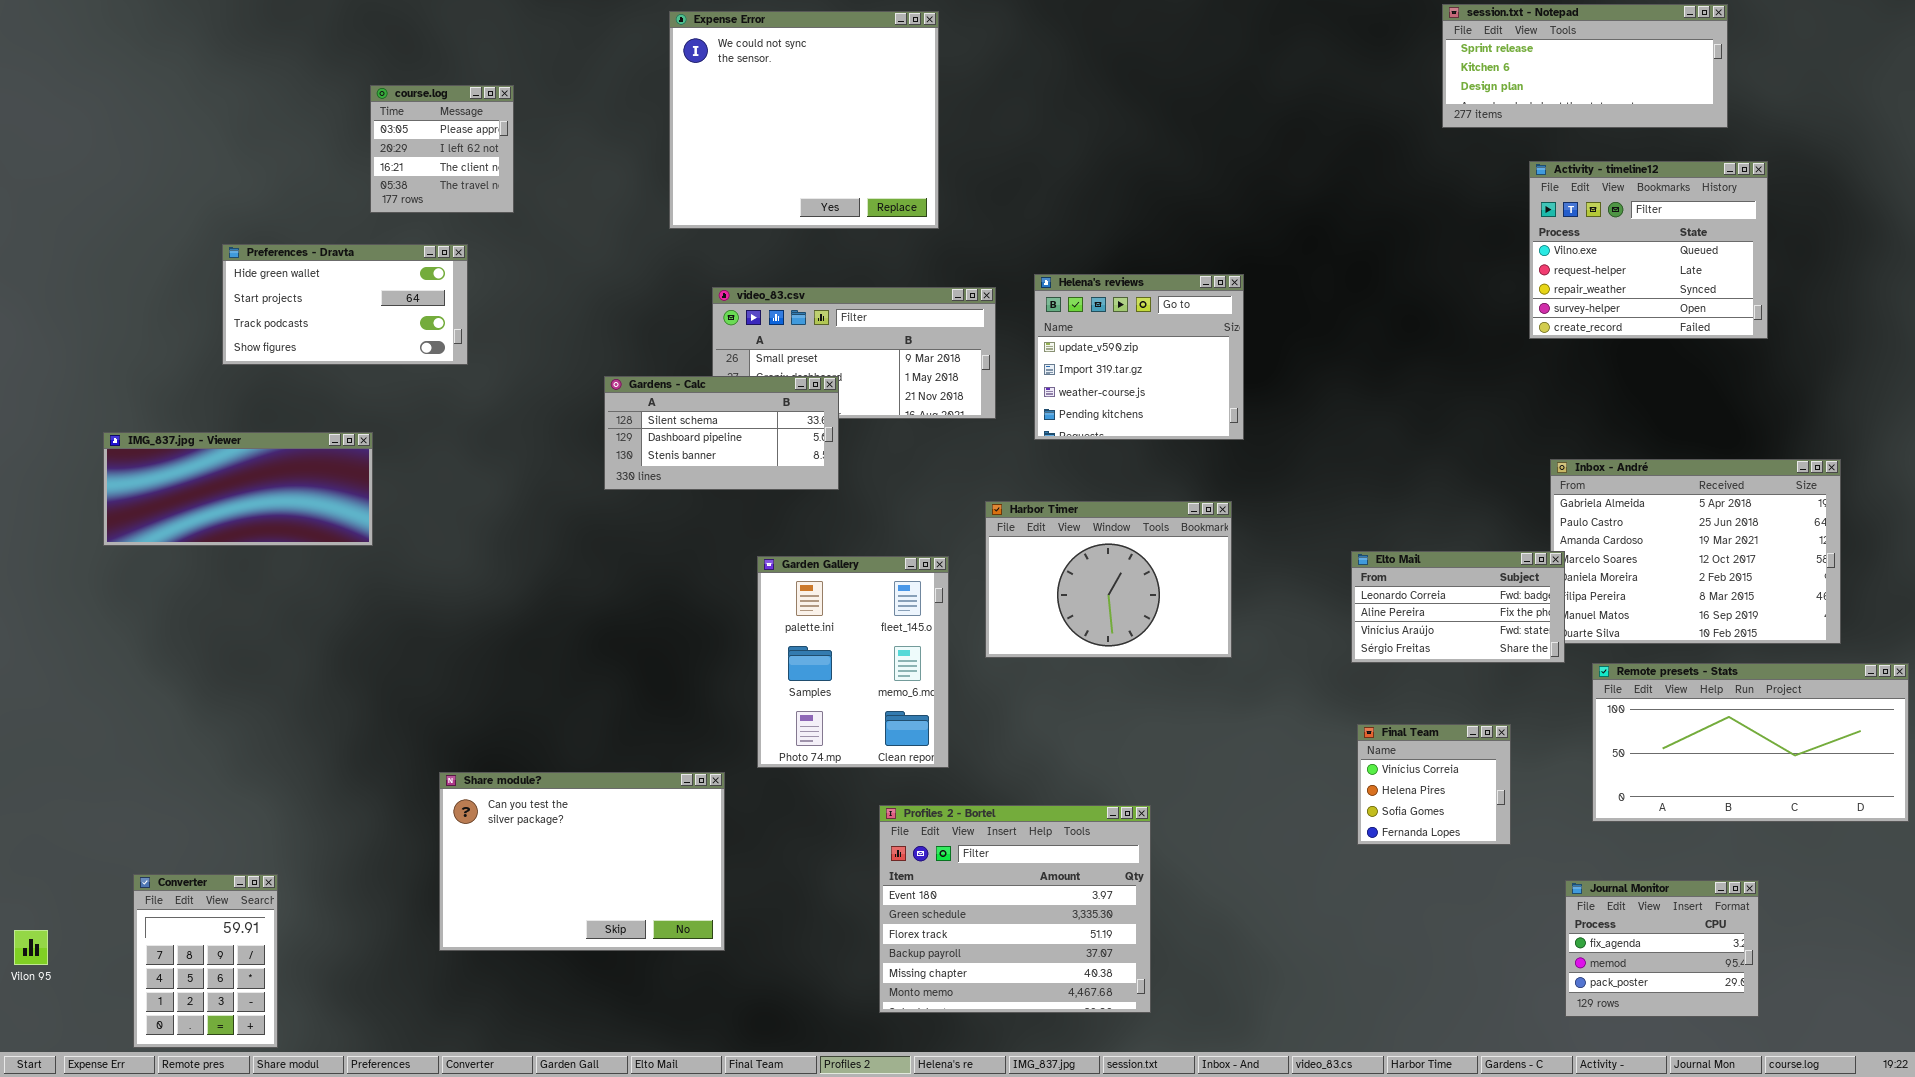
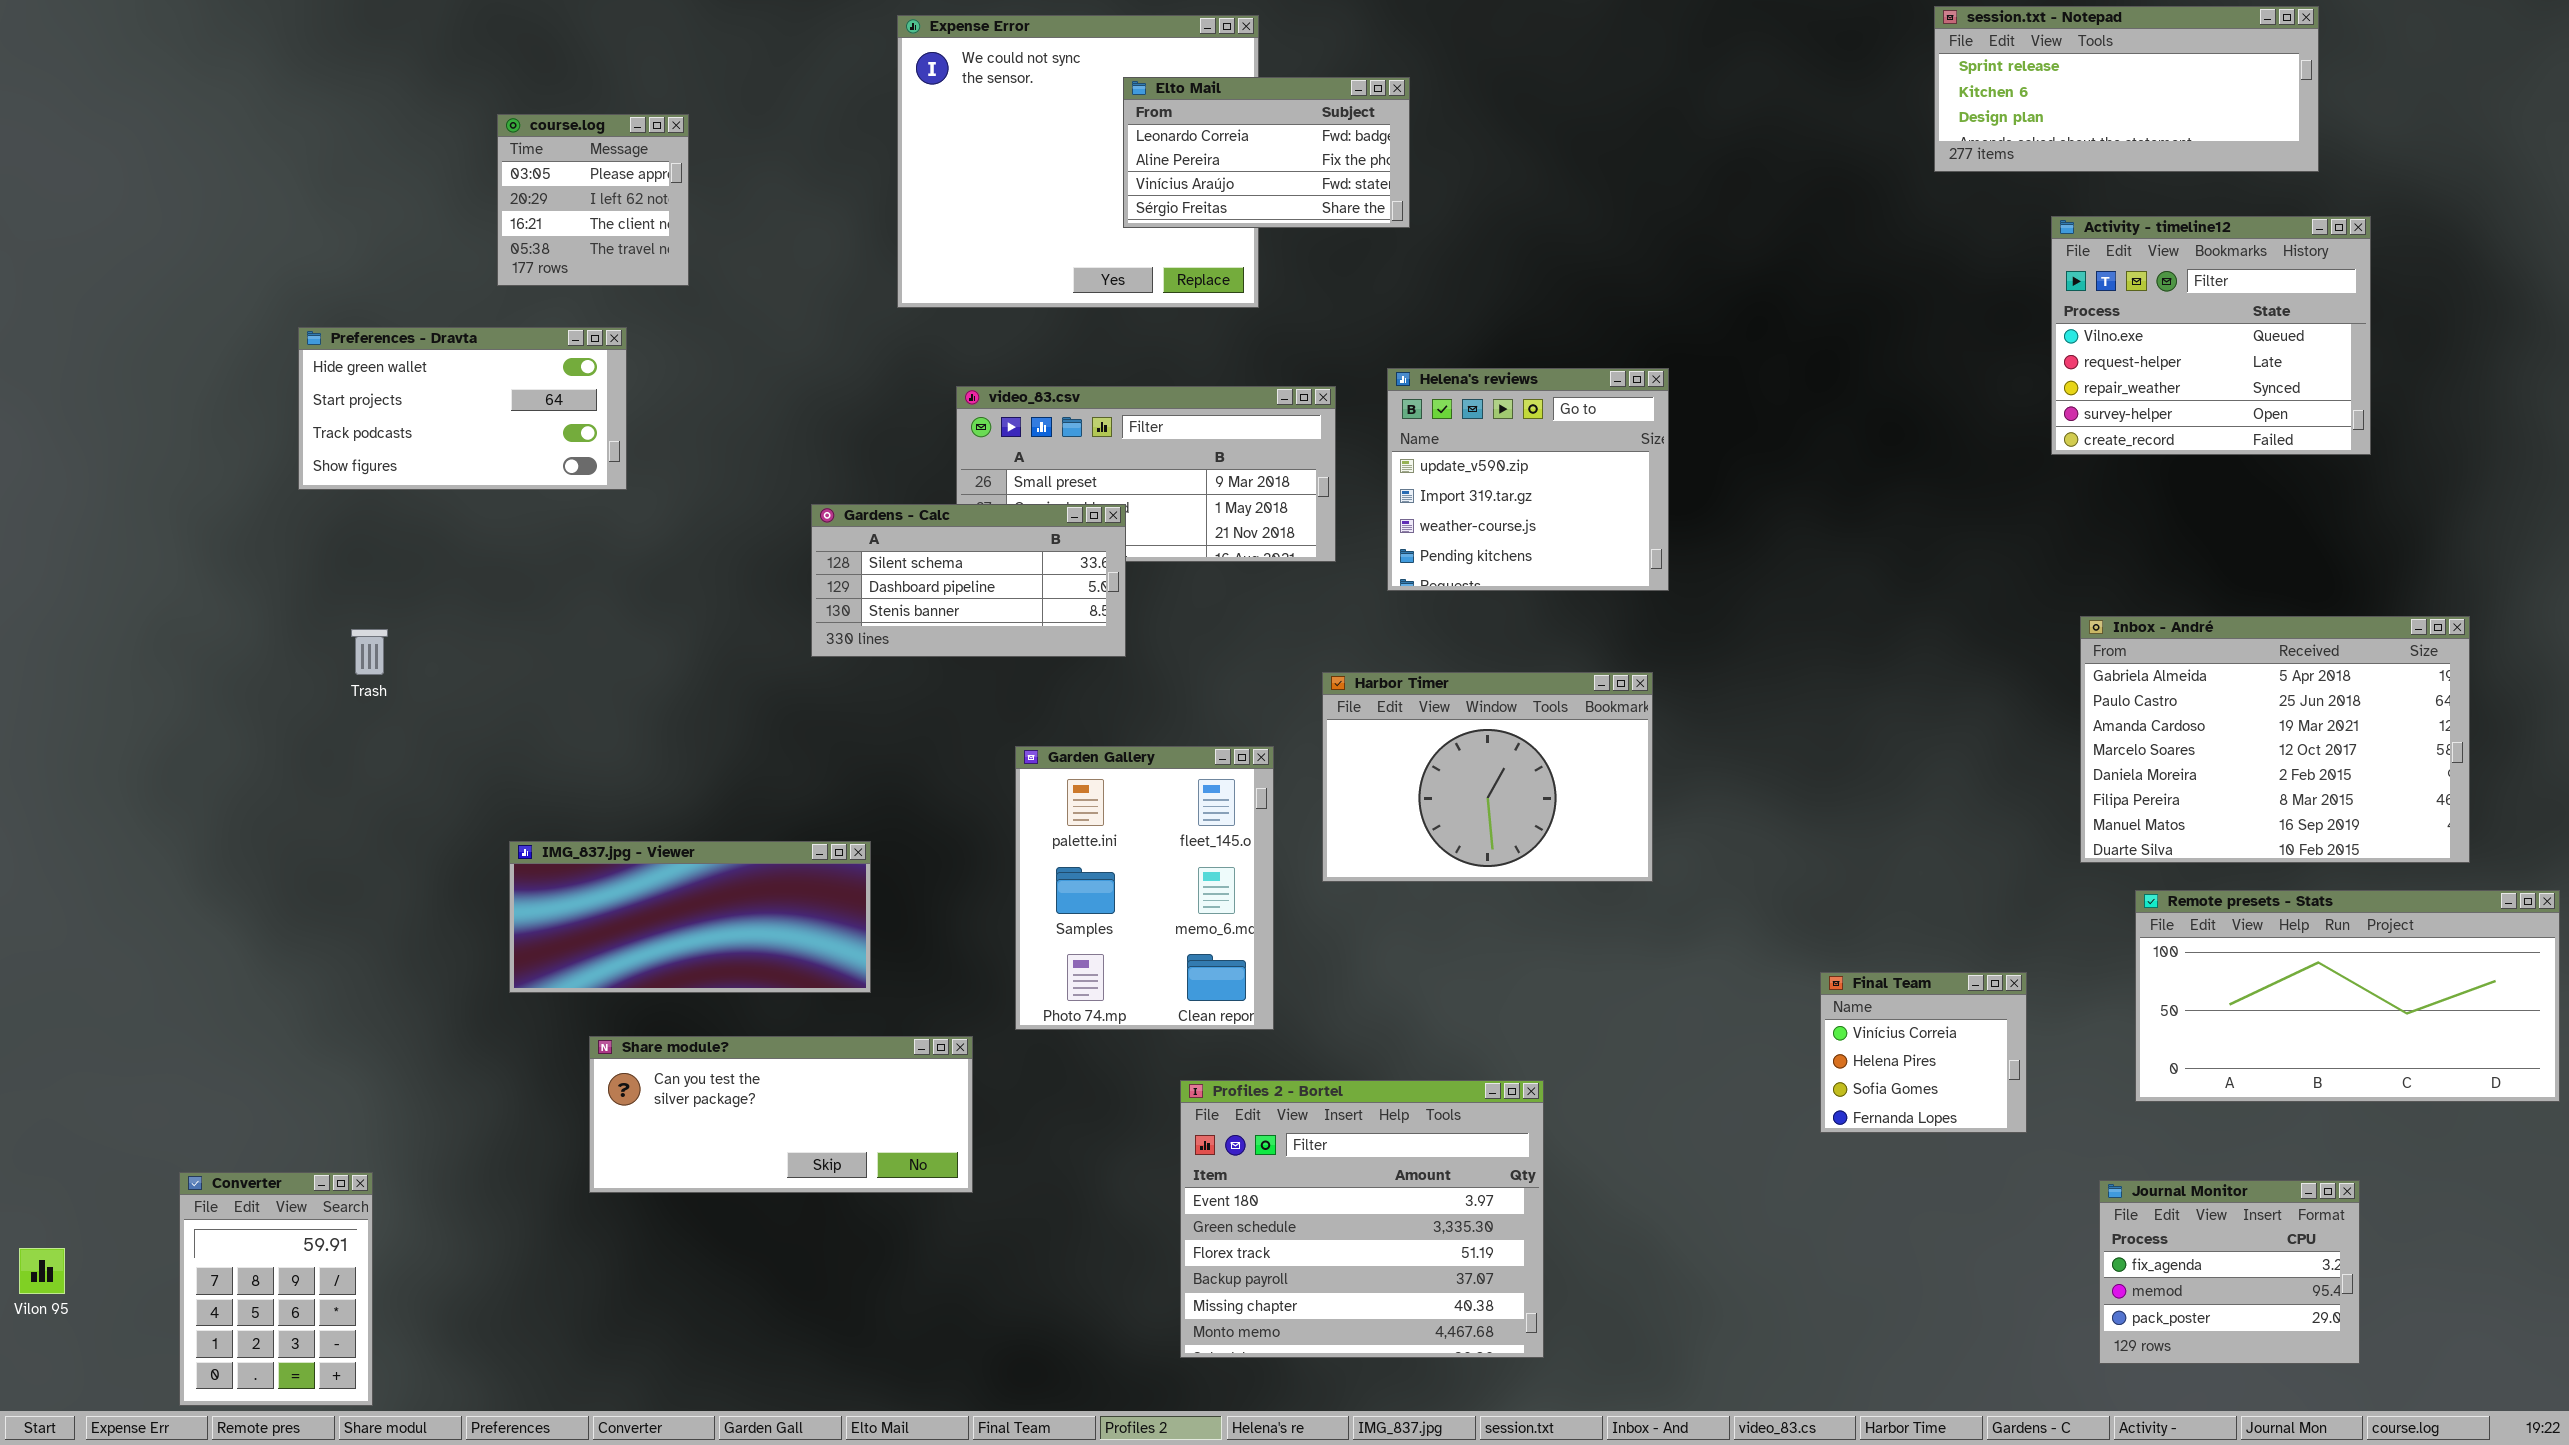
IMG_837.jpg - Viewer: [103,432,373,546] -> [509,841,871,993], moved
Elto Mail: [1351,551,1565,663] -> [1123,77,1410,228], moved
Share module?: [439,772,725,951] -> [589,1036,973,1193], resized

